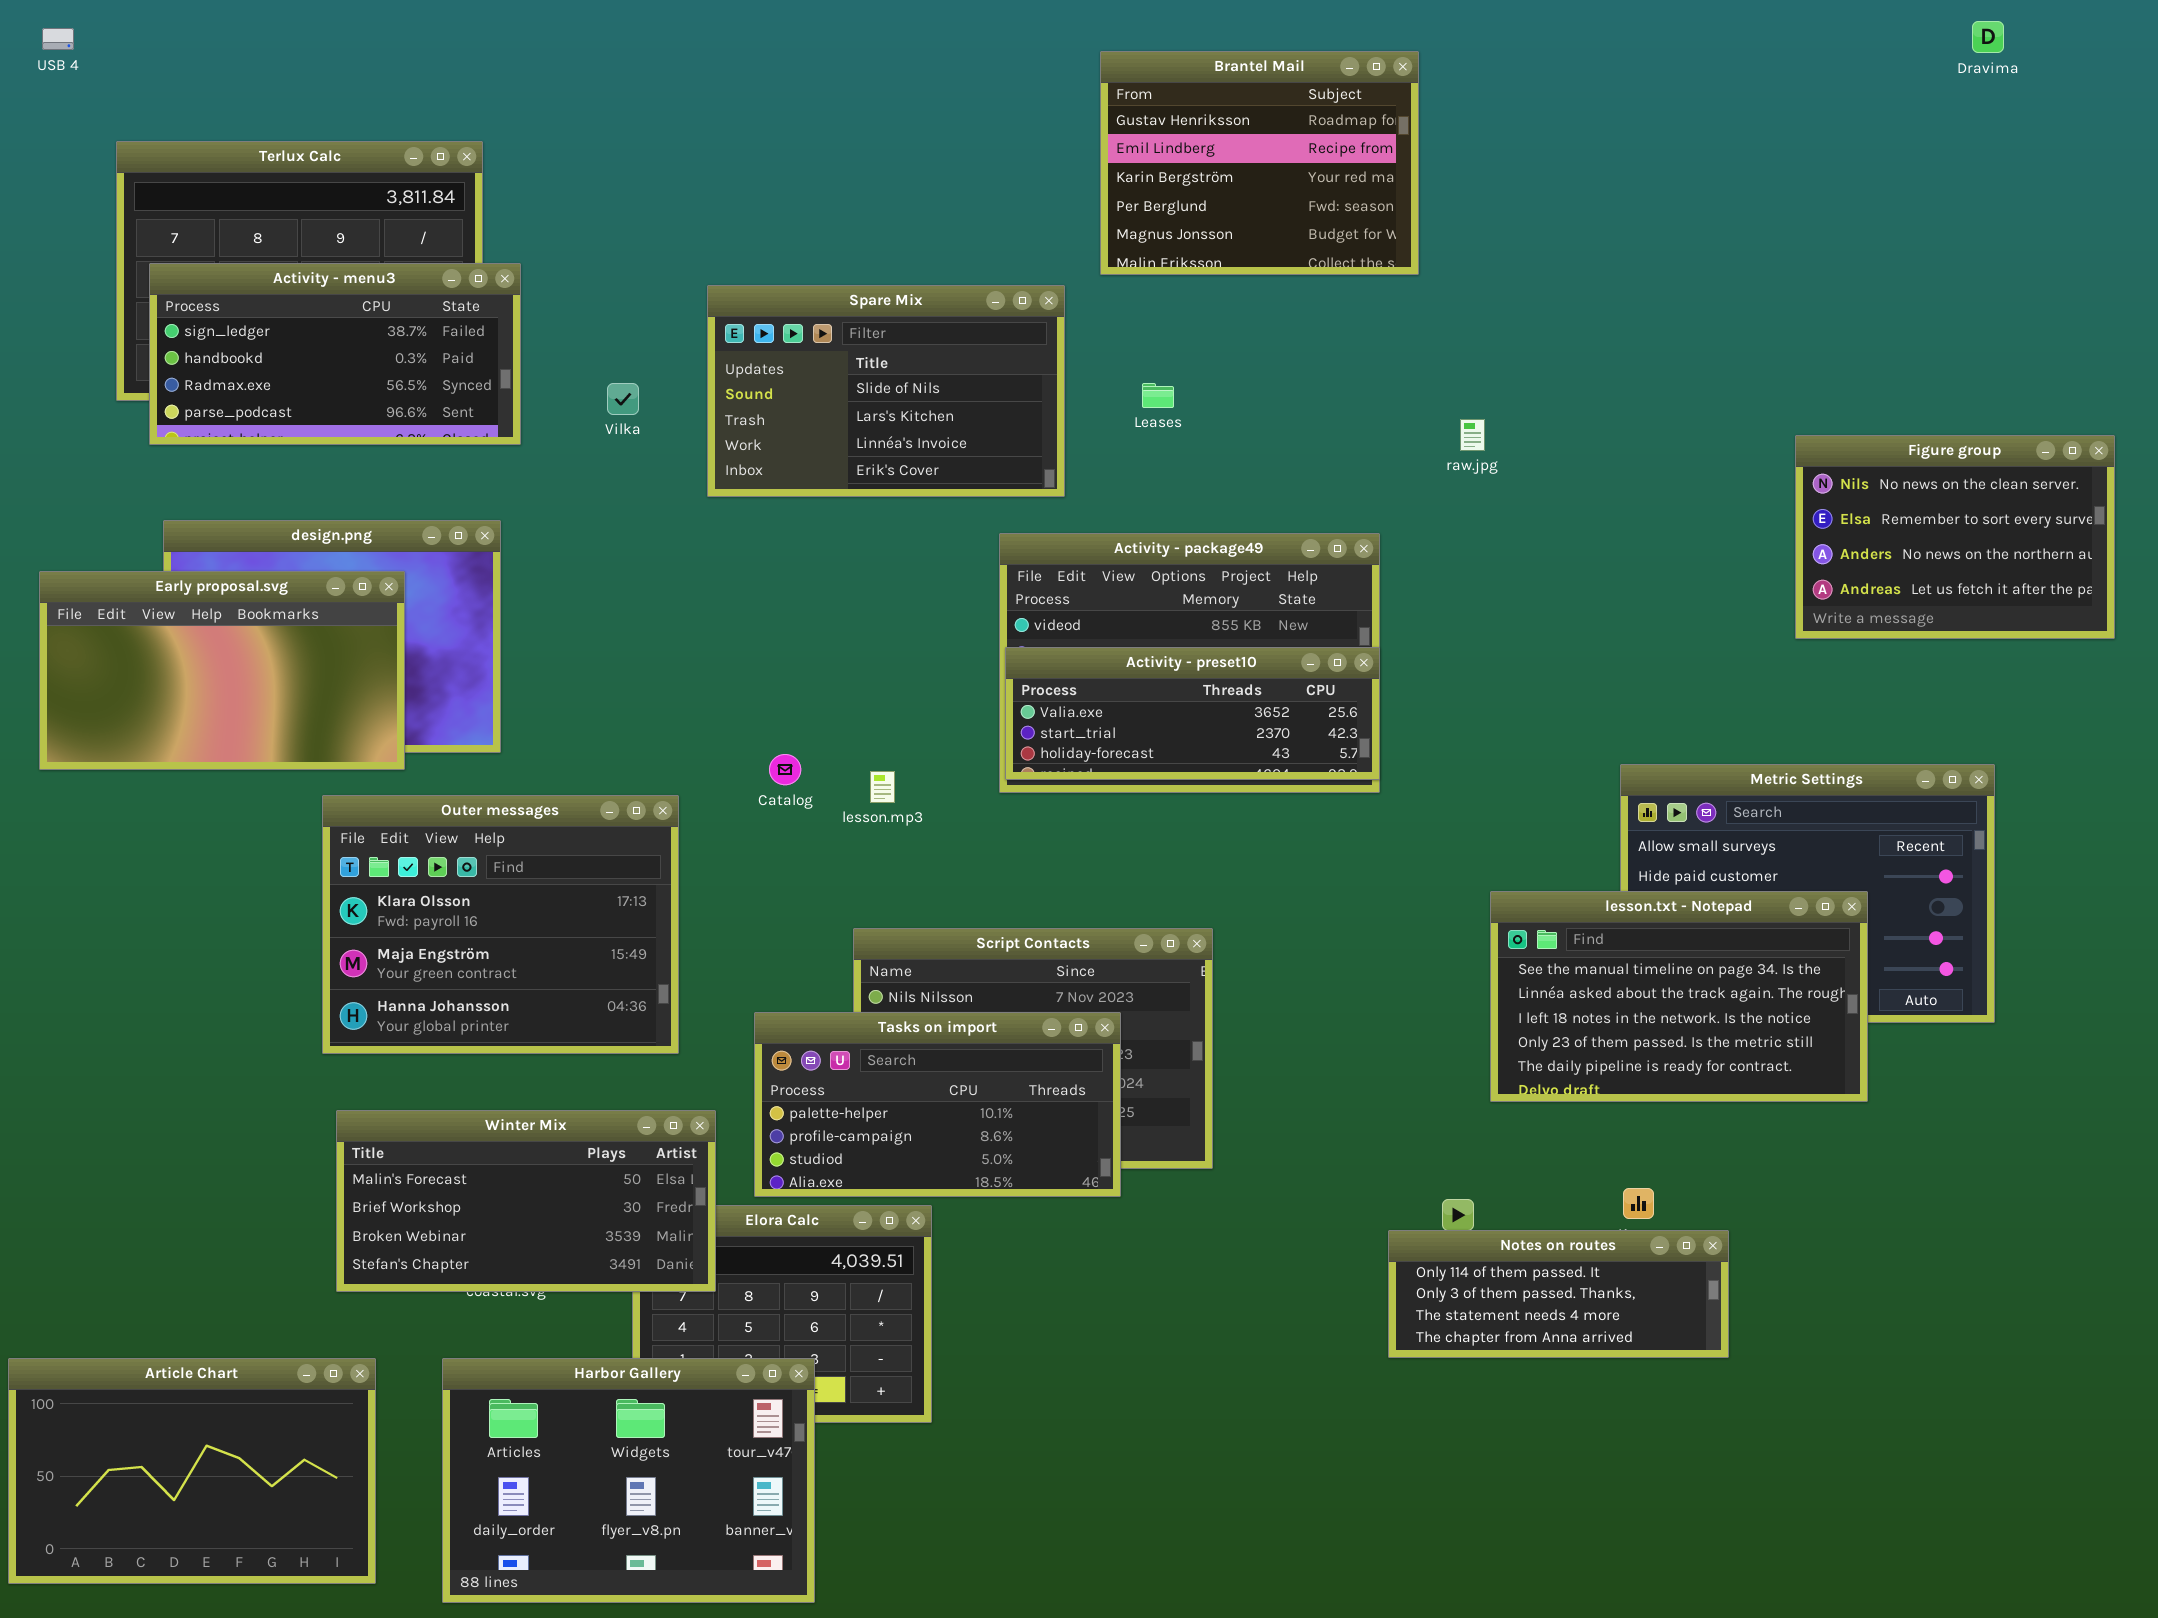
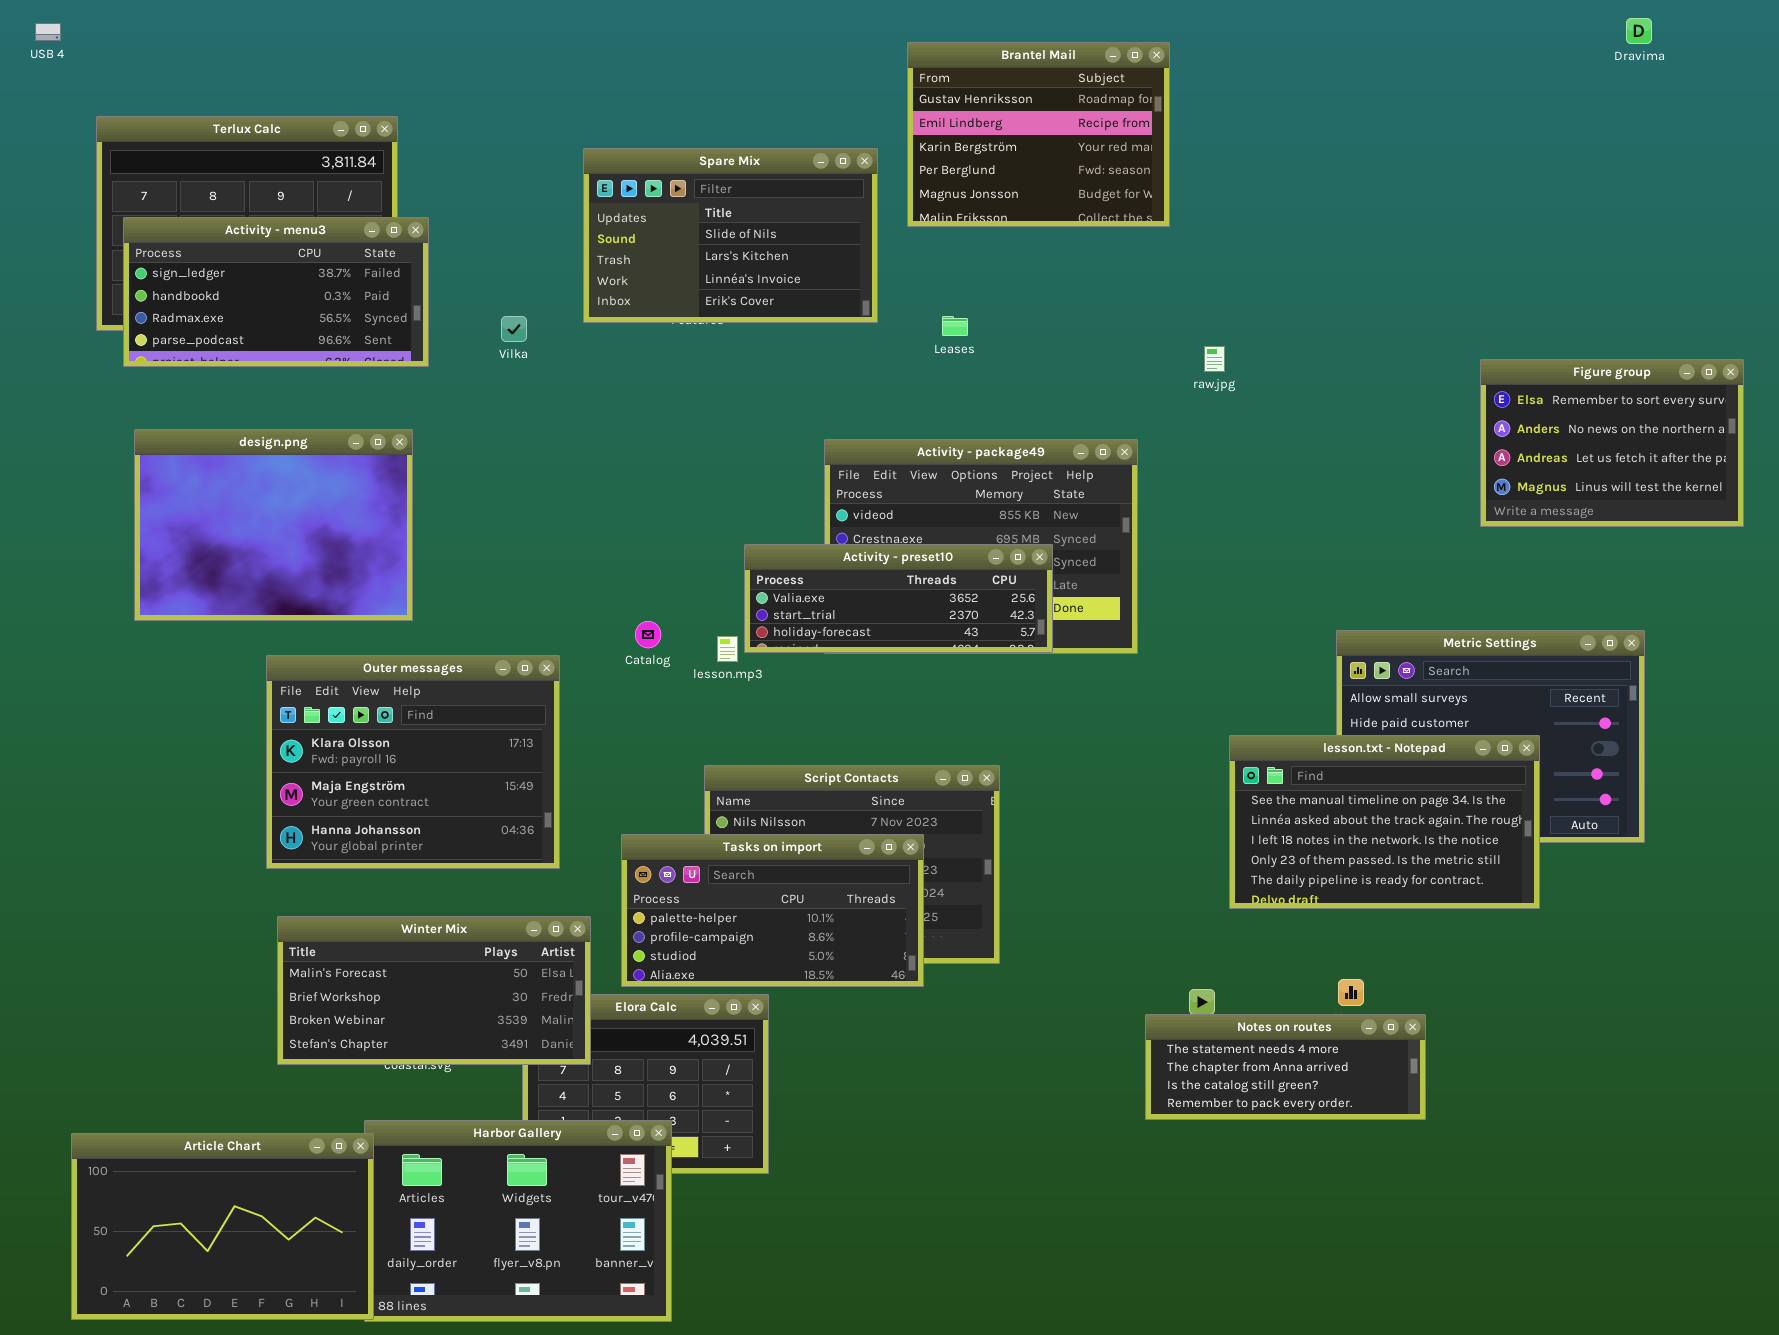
Spare Mix: [707,285,1065,497] -> [583,148,878,323], moved
Figure group: [1795,435,2115,639] -> [1480,359,1744,527], scrolled down 1 row
Early proposal.svg: [39,571,405,770] -> none, closed
Activity - preset10: [1005,647,1380,780] -> [744,544,1053,653], moved
Notes on routes: [1388,1230,1729,1358] -> [1145,1014,1426,1120], scrolled down 2 rows
Article Chart: [8,1358,376,1584] -> [71,1133,374,1320], moved

